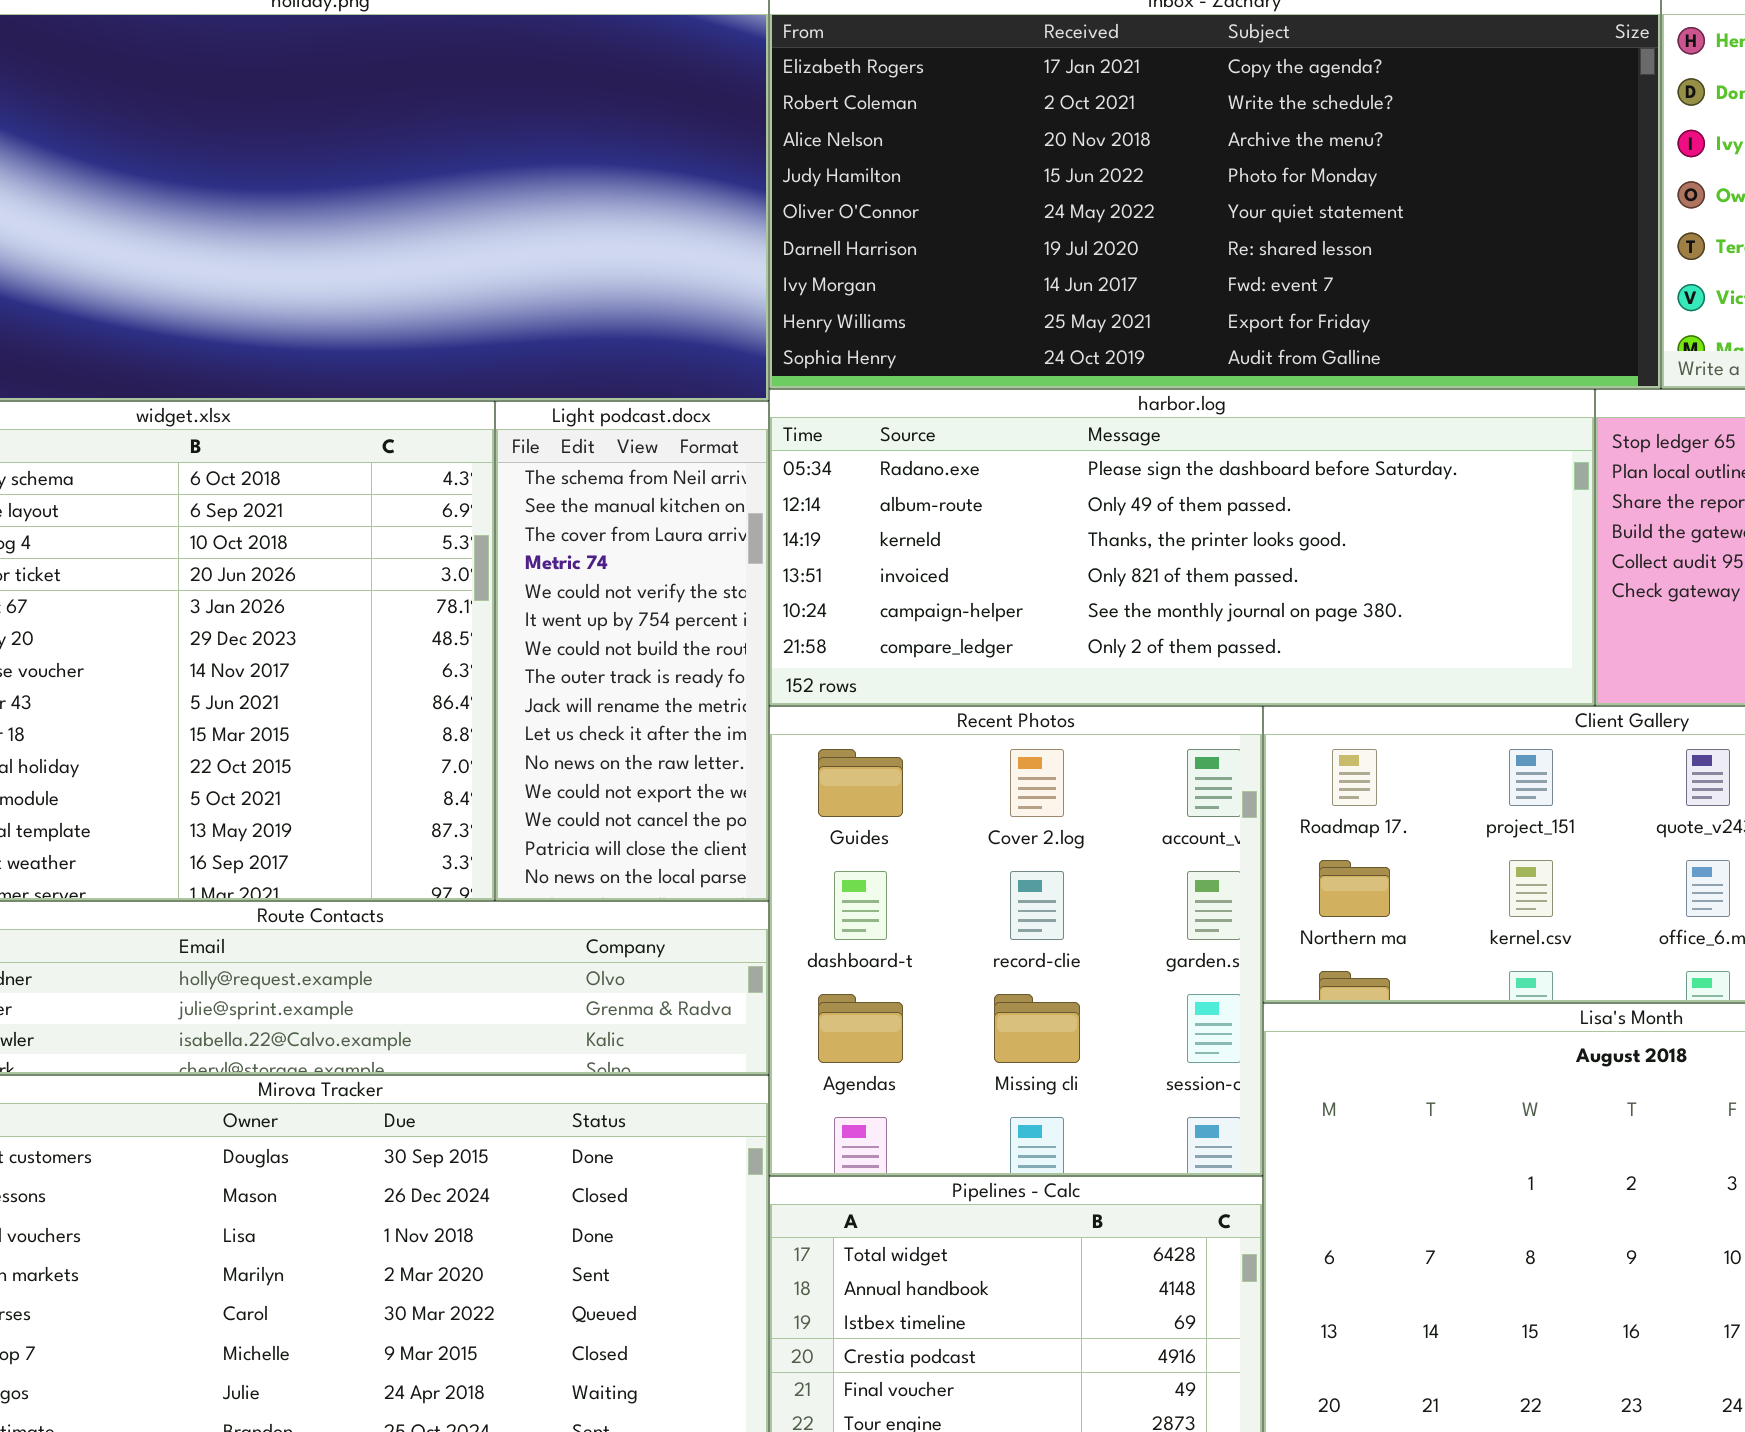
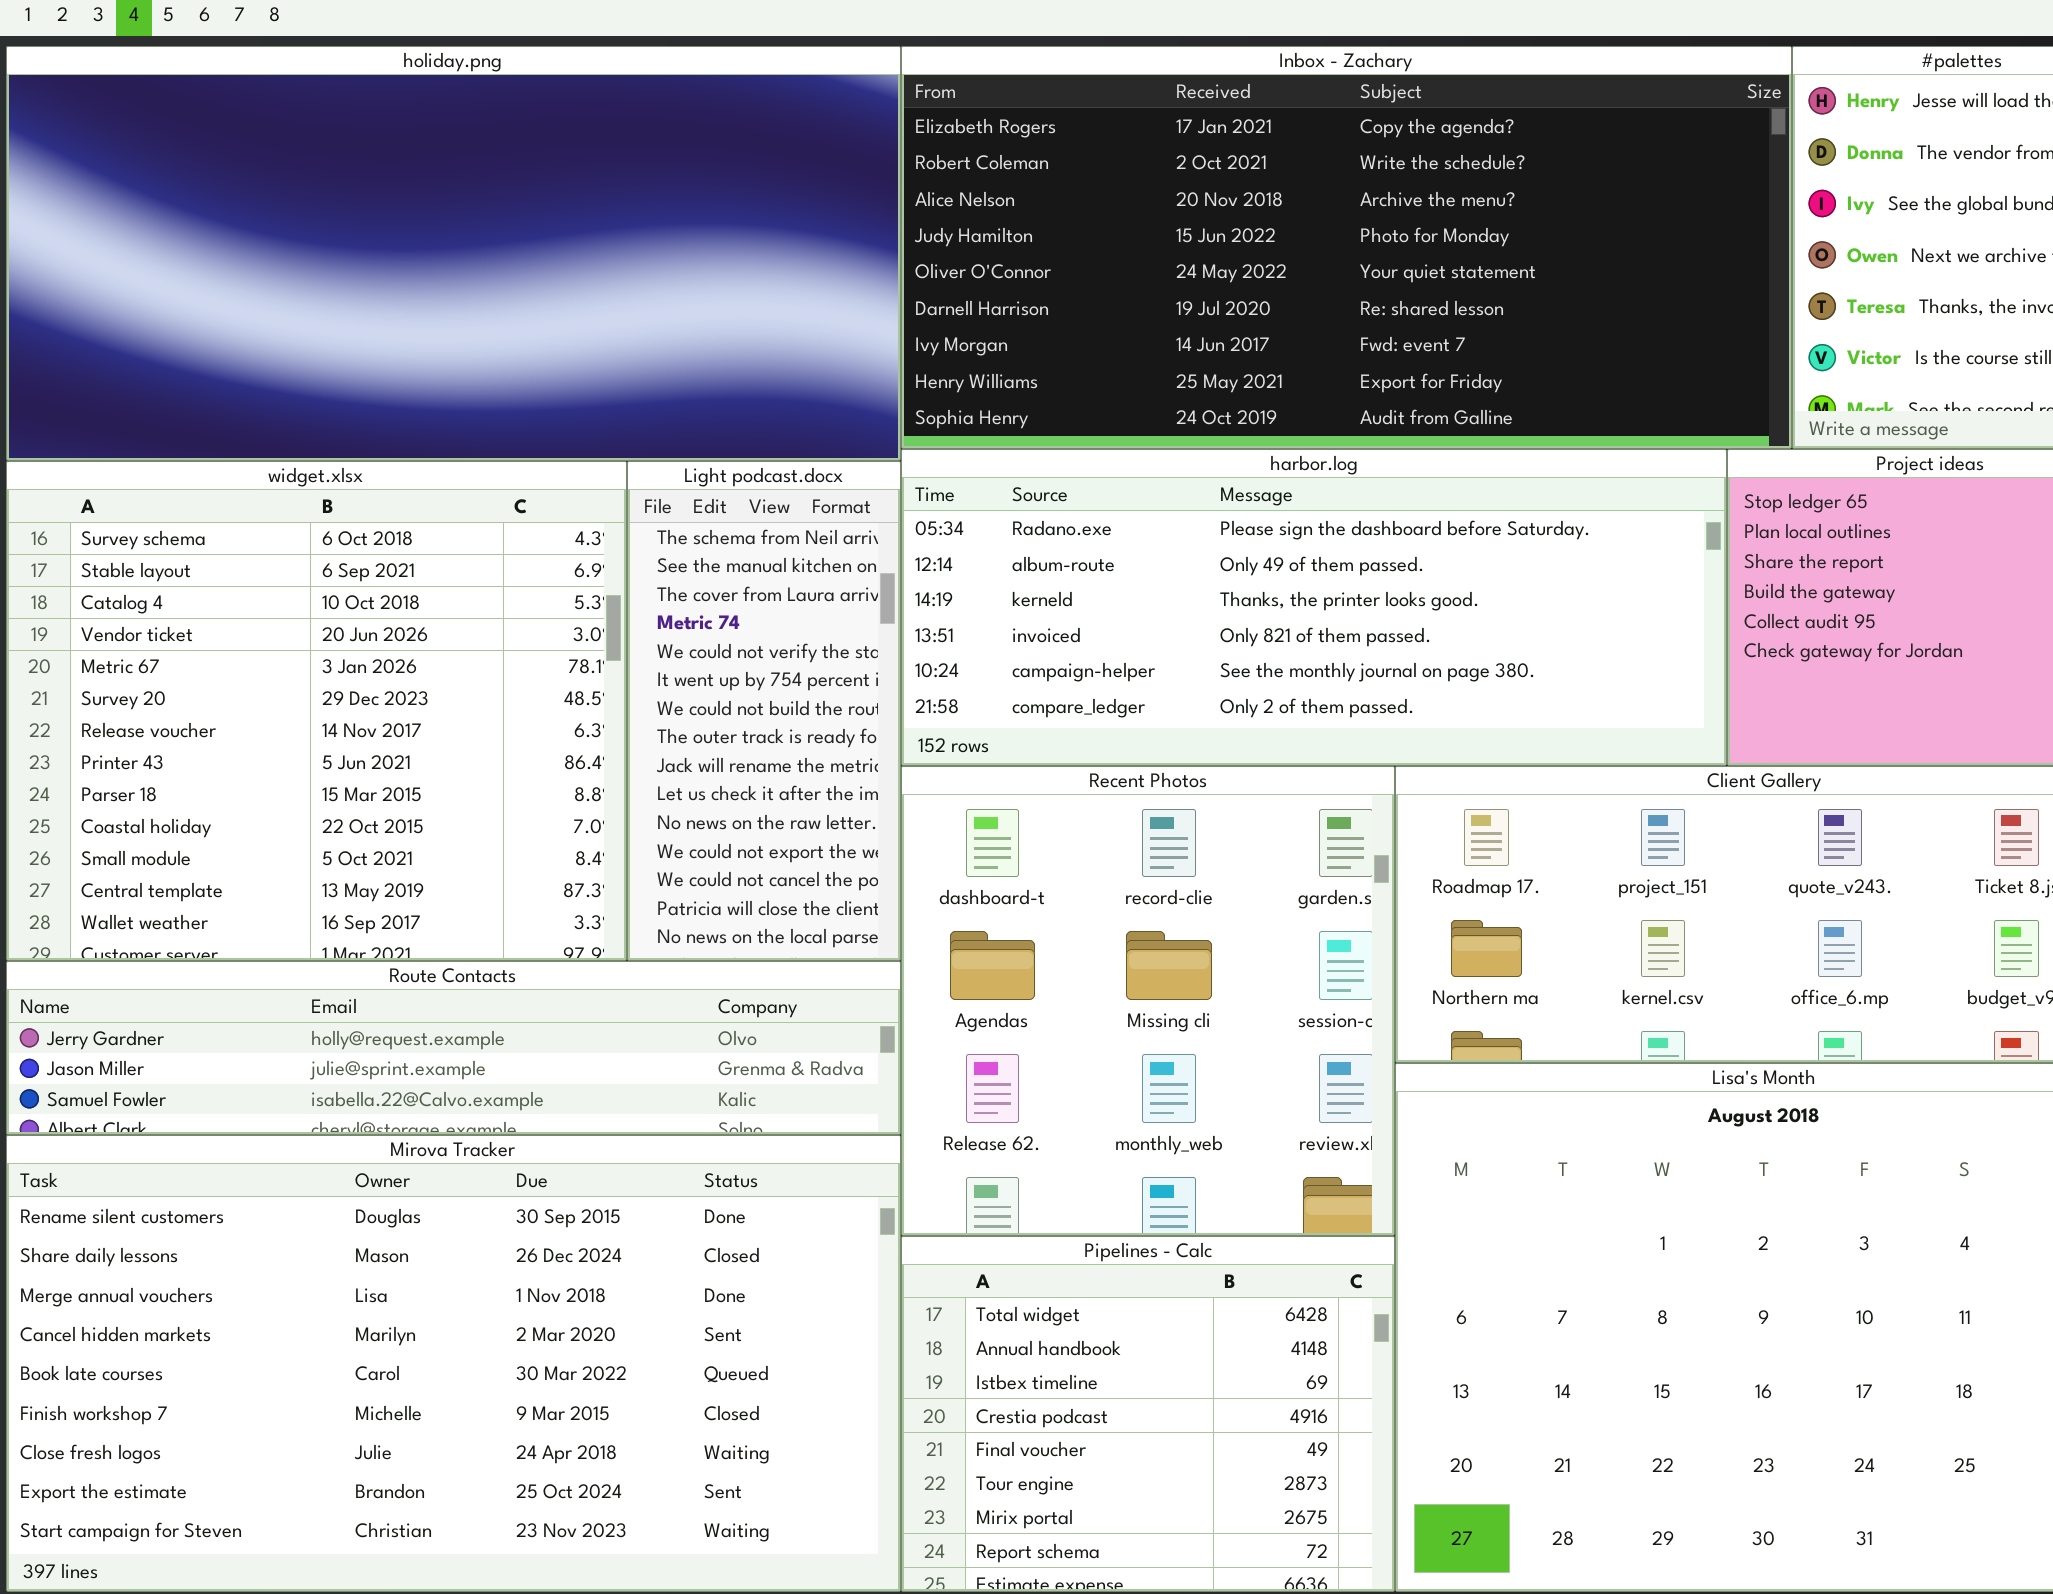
Recent Photos: [769,706,1263,1176] -> [901,766,1395,1236], scrolled down 1 row

